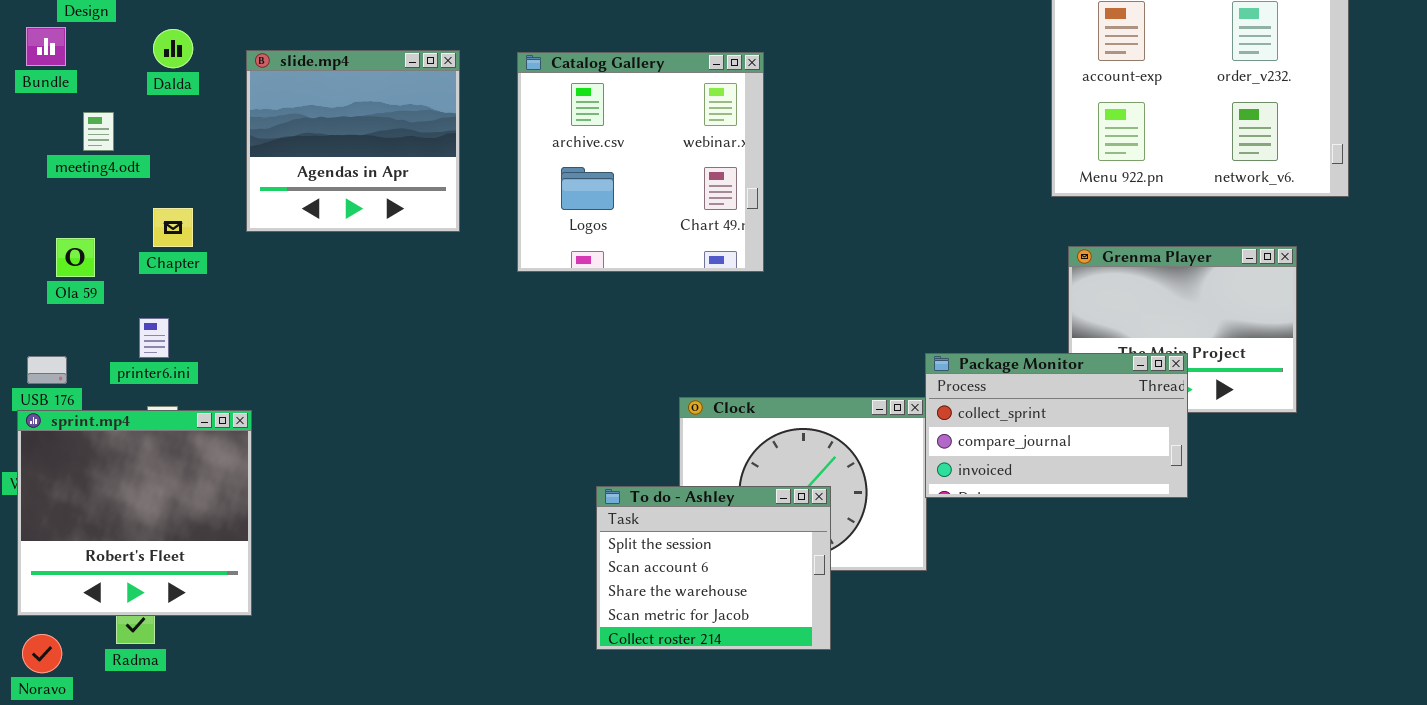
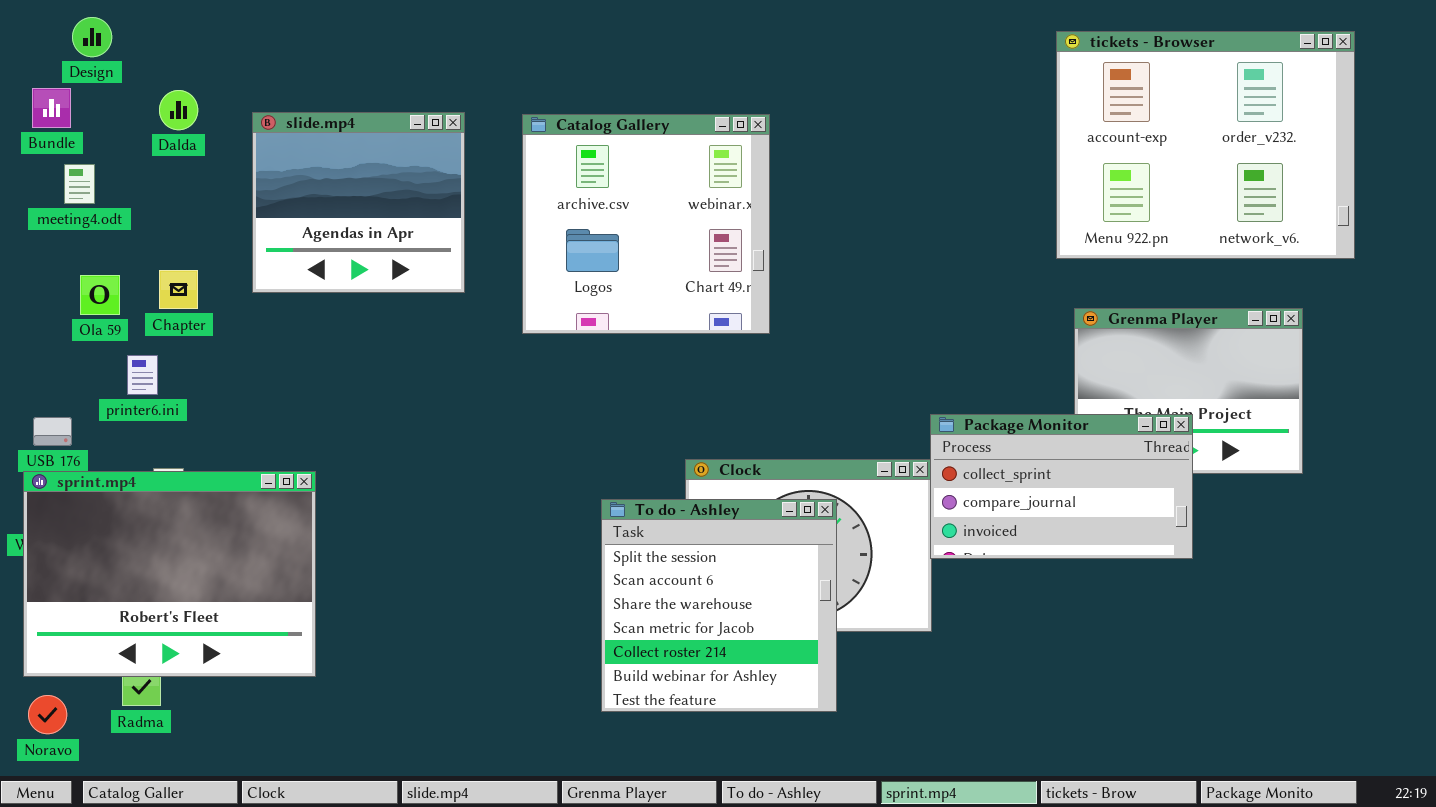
meeting4.odt: [83,112,114,151] -> [64,164,95,204], moved
Ola 59: [56,238,95,277] -> [80,275,120,315], moved
printer6.ini: [139,318,169,358] -> [127,355,158,395], moved
sprint.mp4: [17,410,252,616] -> [23,471,316,677], resized
To do - Ashley: [596,486,831,650] -> [601,499,837,712], resized

